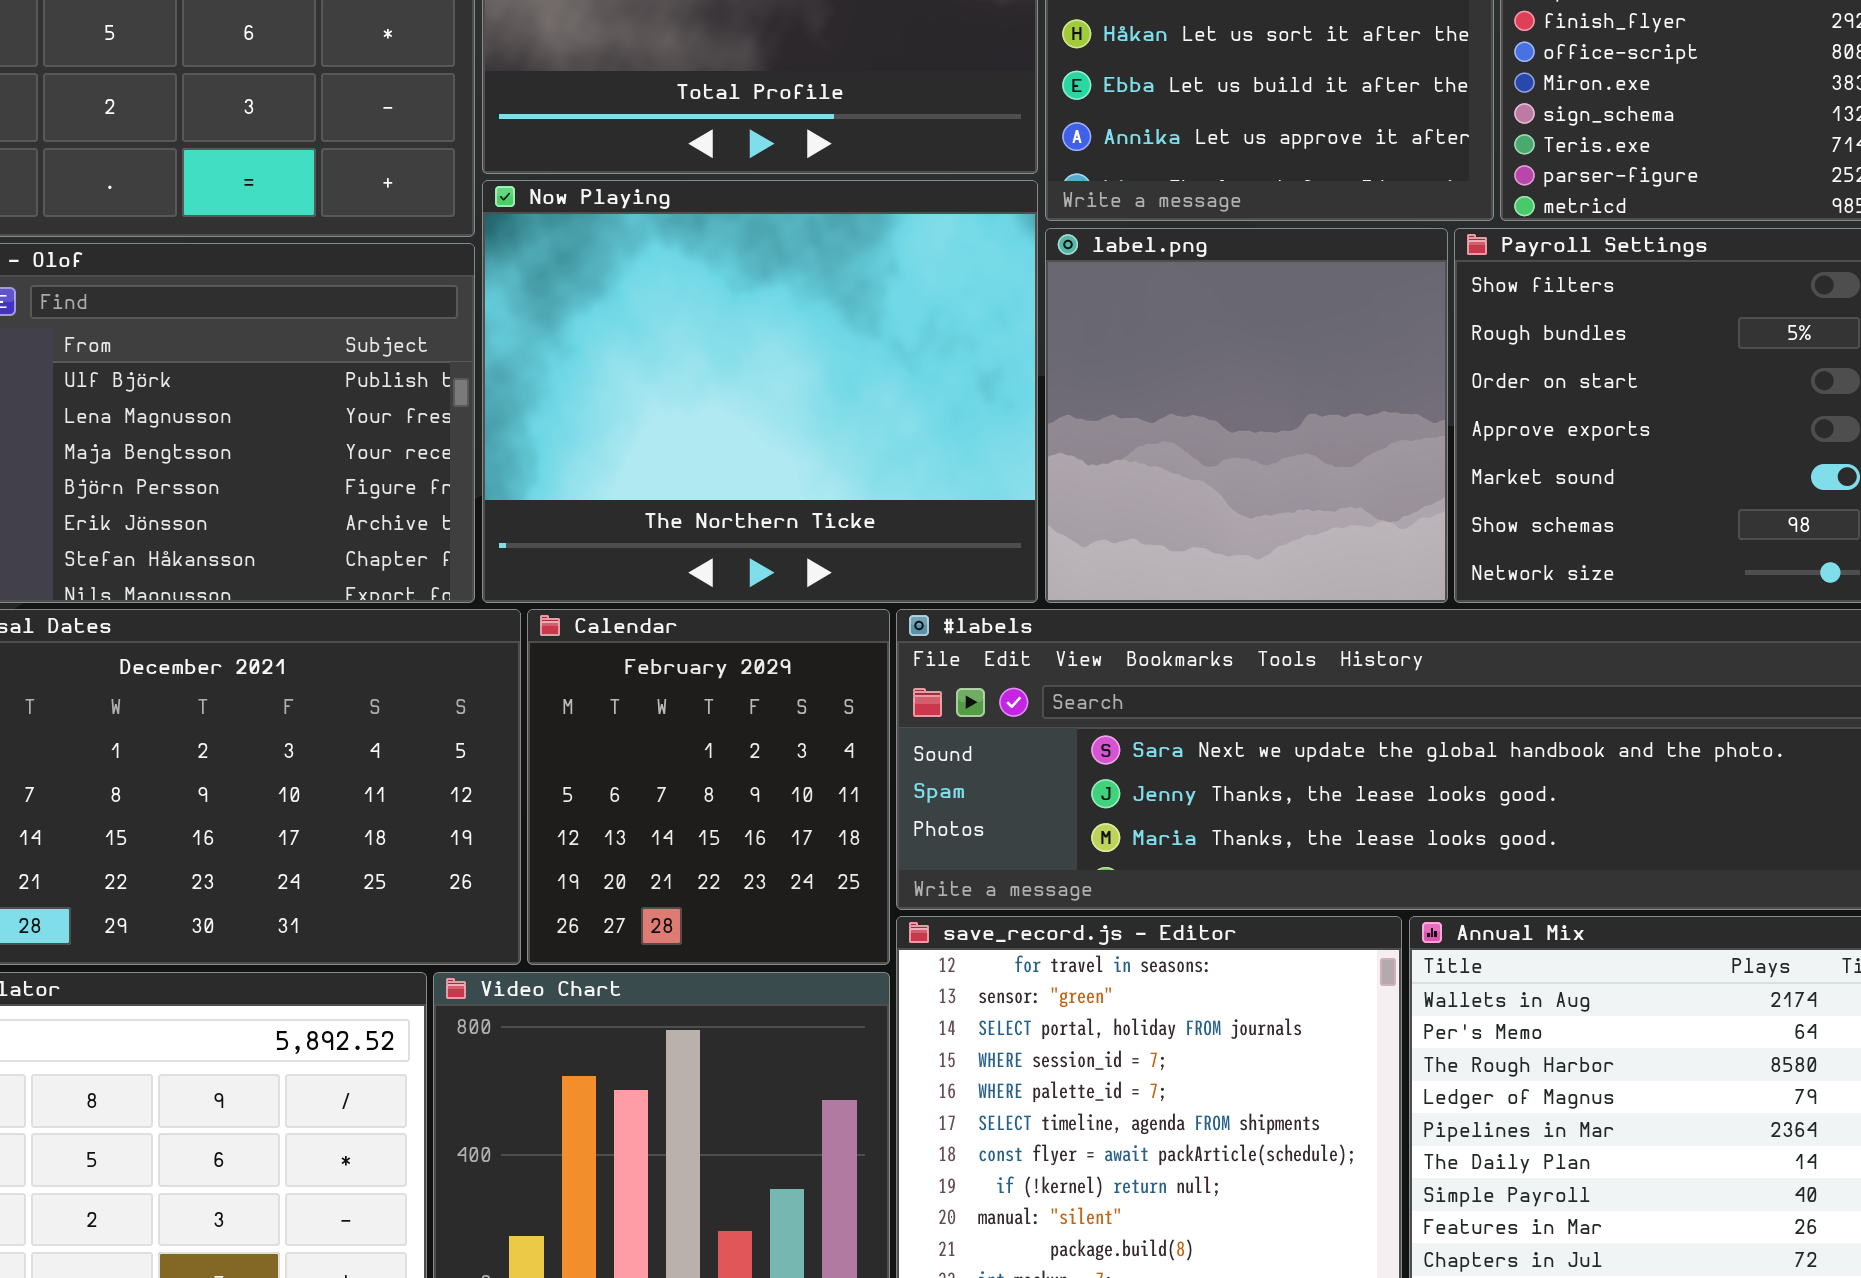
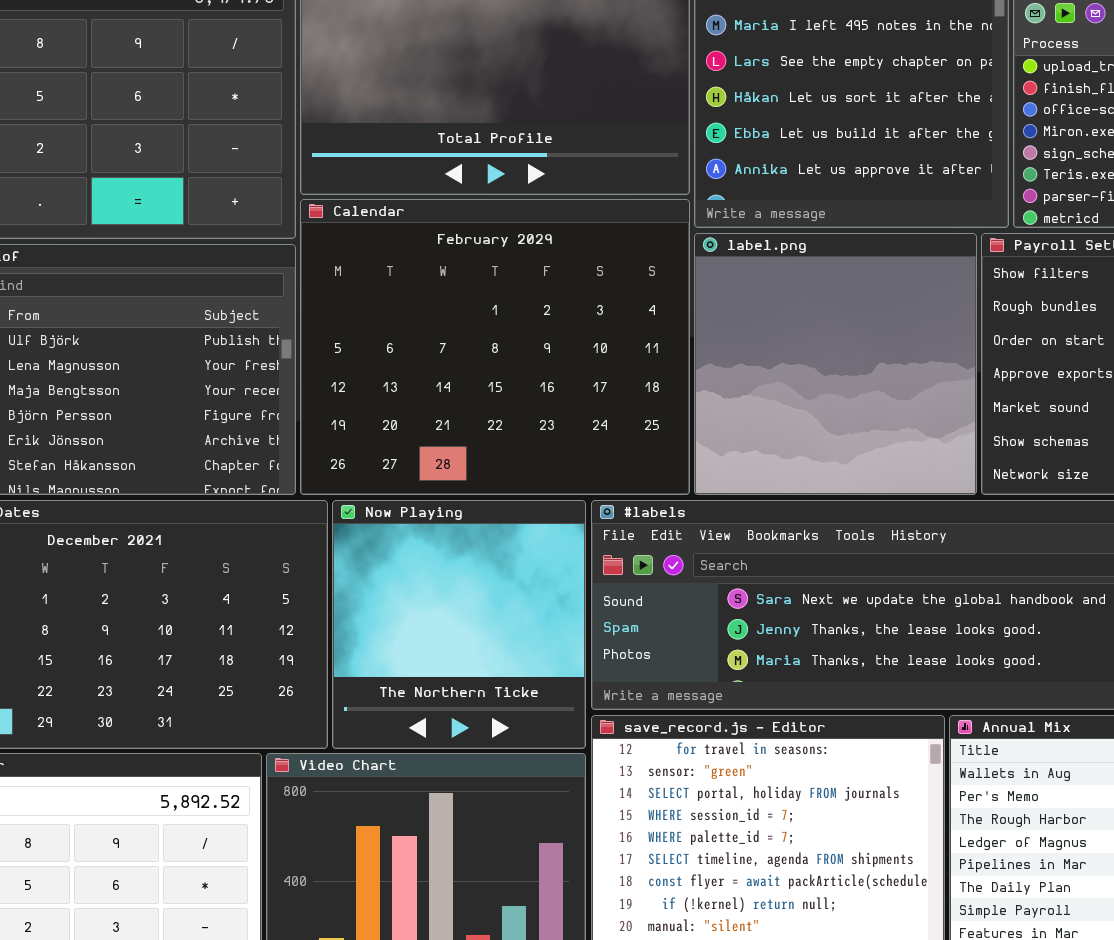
Now Playing: [482,180,1038,603] -> [332,500,586,749], moved, resized
Calendar: [527,609,890,965] -> [300,199,690,495], moved, resized

